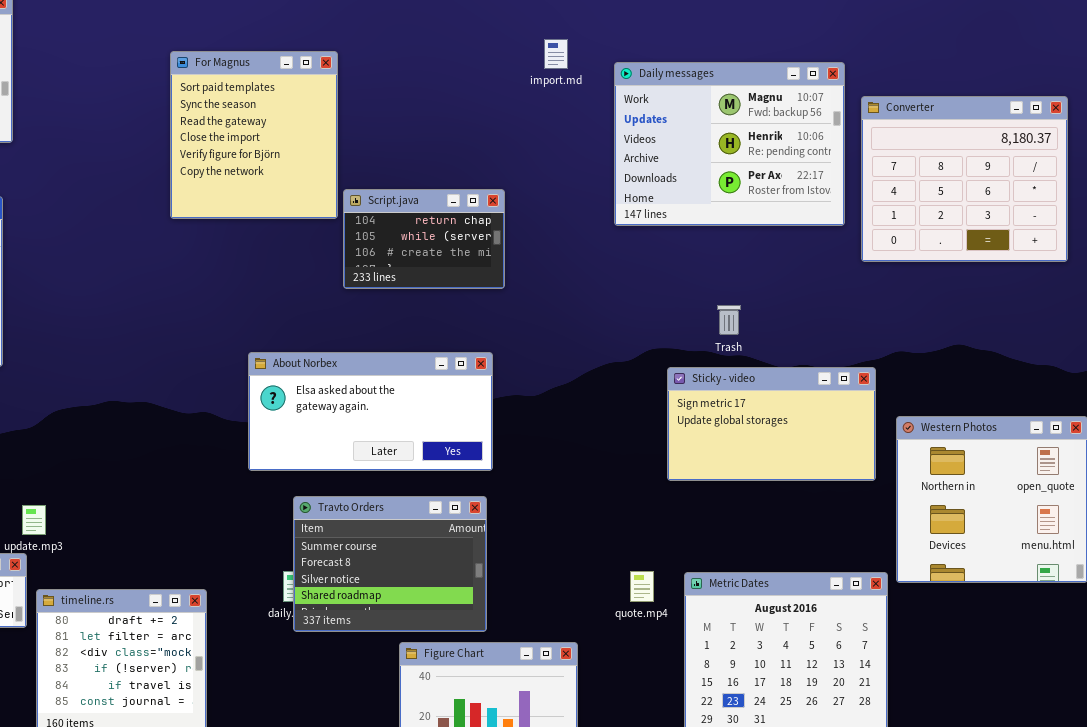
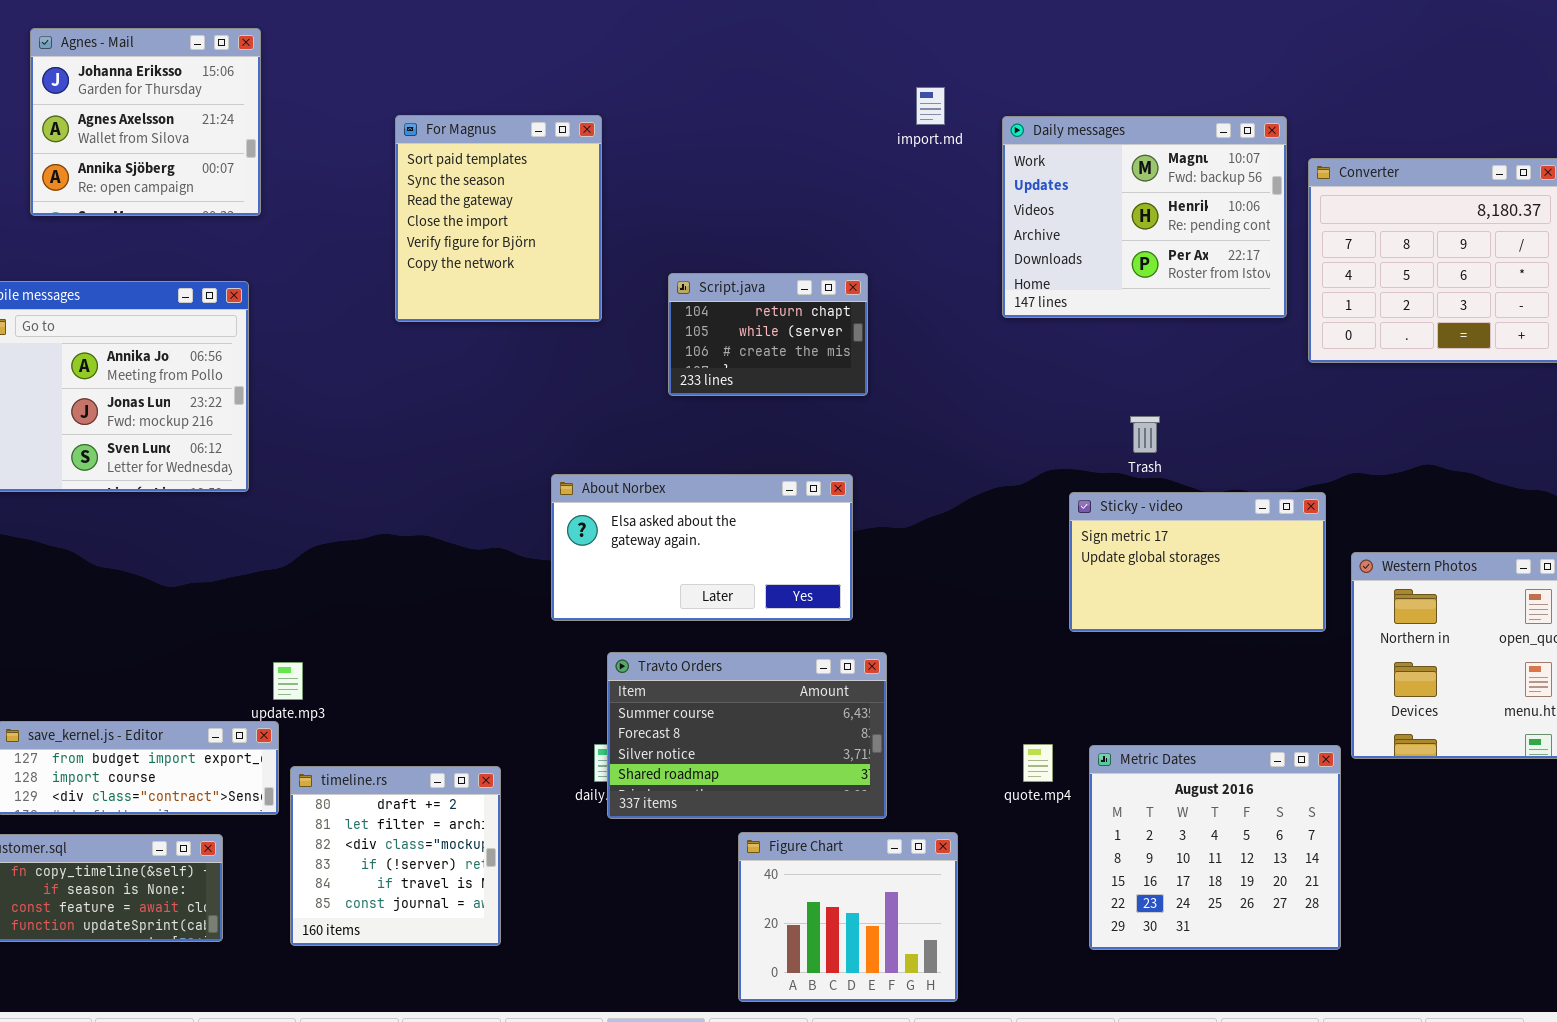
For Magnus: [170,51,338,219] -> [395,115,602,322], moved
Travto Orders: [293,496,487,632] -> [607,652,887,819], resized

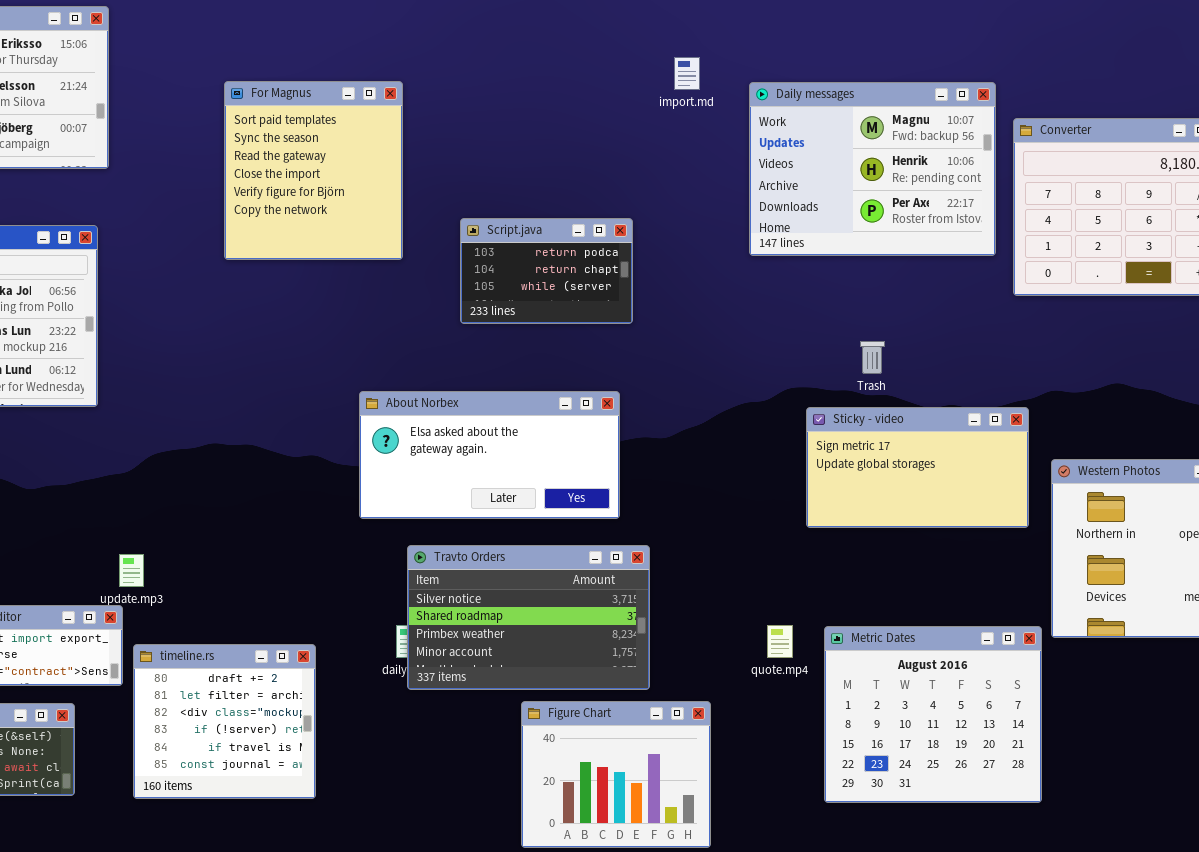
Script.java: [668,273,868,396] -> [460,218,633,324], scrolled up 1 row
Travto Orders: [607,652,887,819] -> [407,545,650,690], scrolled down 2 rows

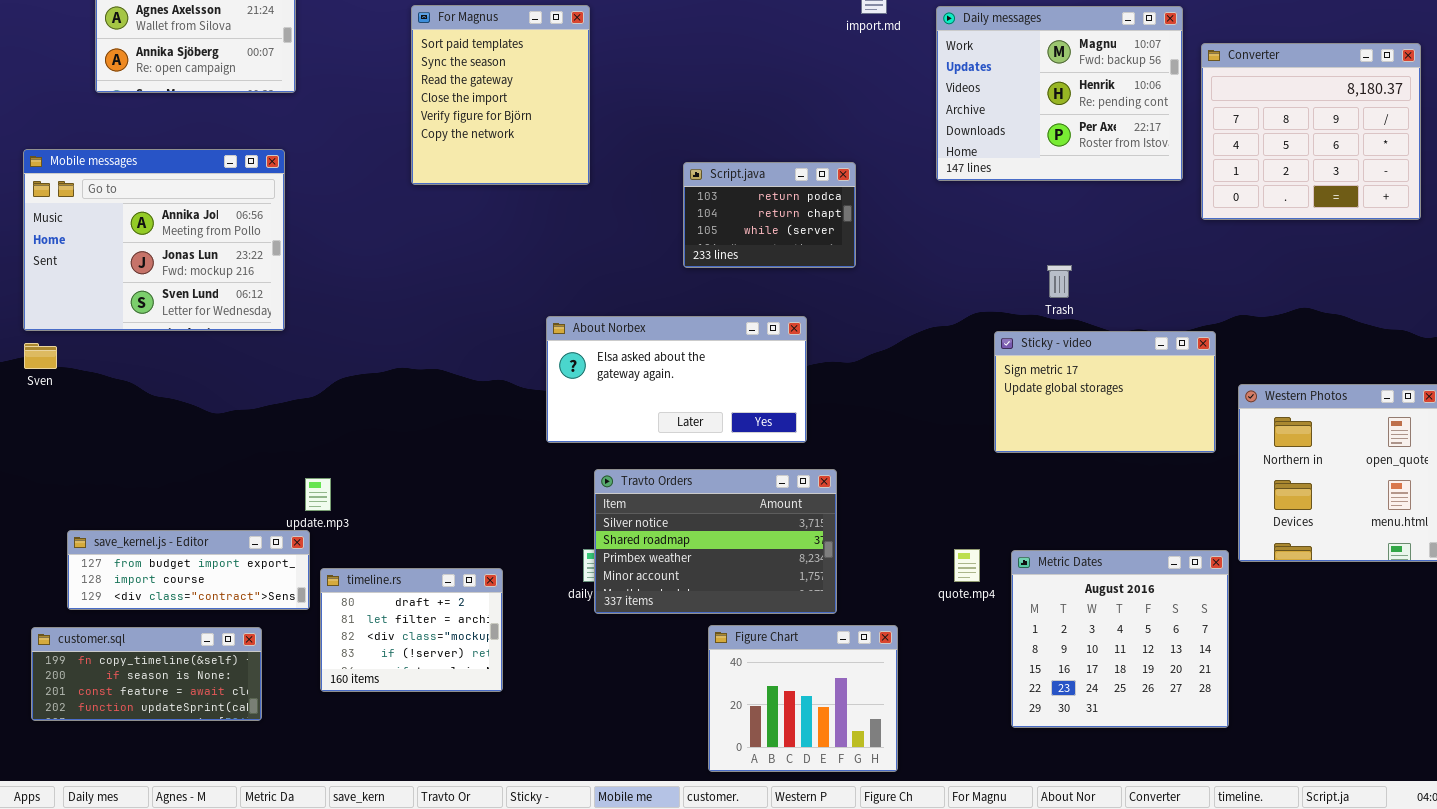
Script.java: [460,218,633,324] -> [683,162,856,268], moved
timeline.rs: [133,644,316,799] -> [320,568,503,692], resized

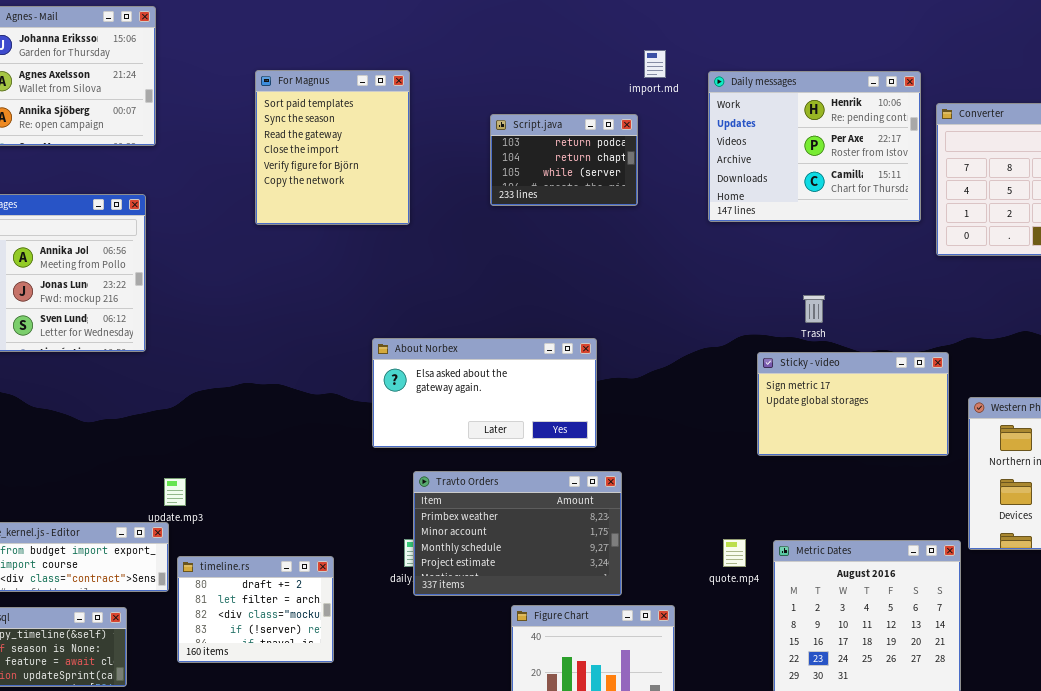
Daily messages: [936,6,1183,181] -> [708,71,921,222], scrolled down 1 row
Script.java: [683,162,856,268] -> [490,114,638,206], moved
Travto Orders: [594,469,837,614] -> [413,471,622,596], scrolled down 2 rows

